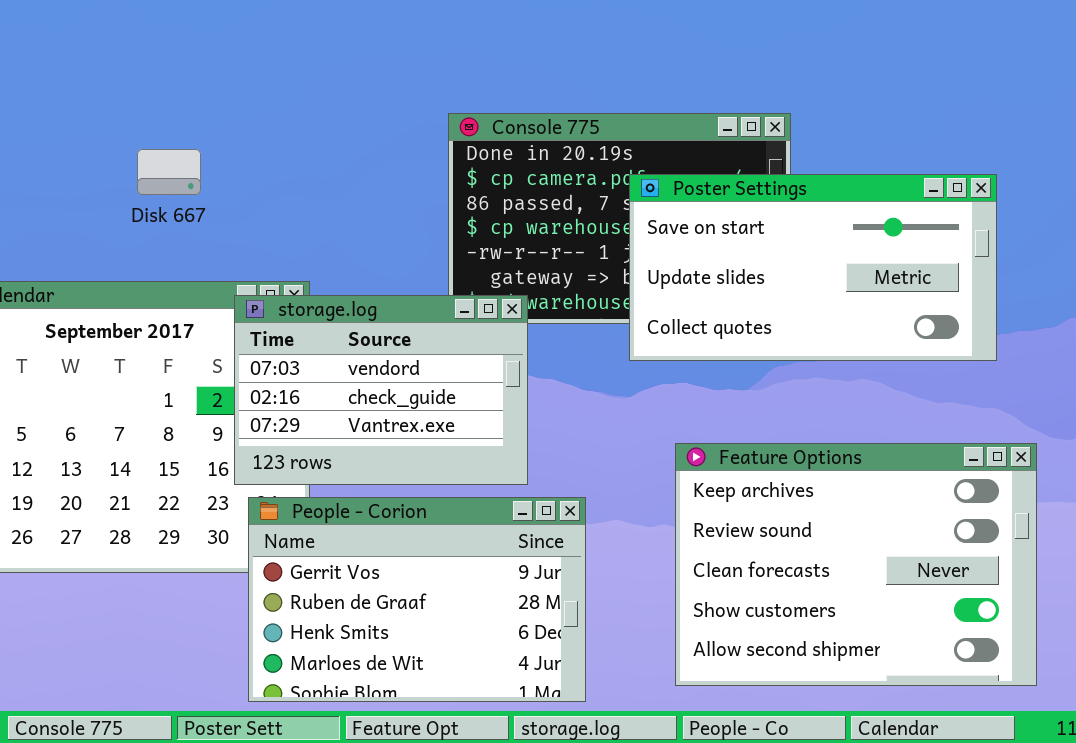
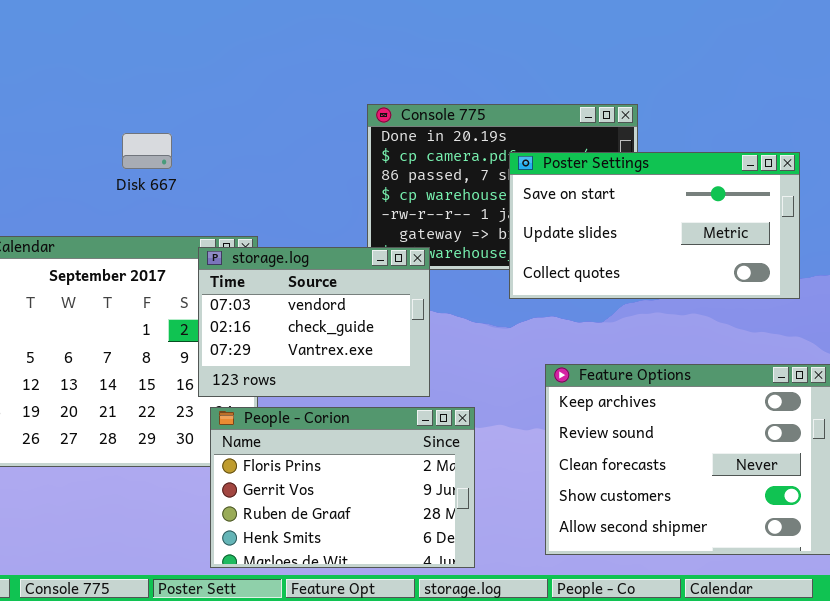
People - Corion: [248,497,586,702] -> [210,407,475,568], scrolled up 1 row

